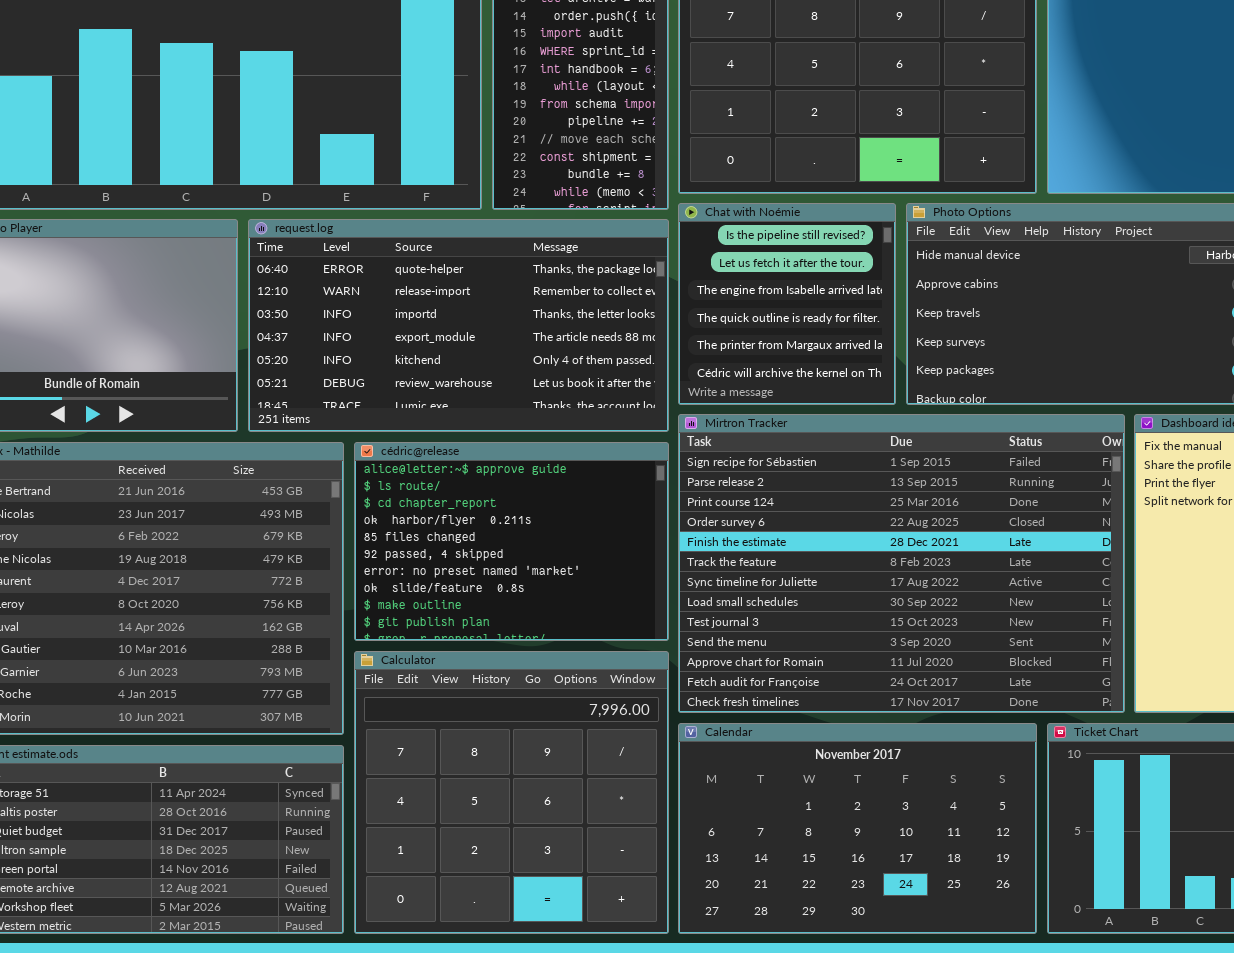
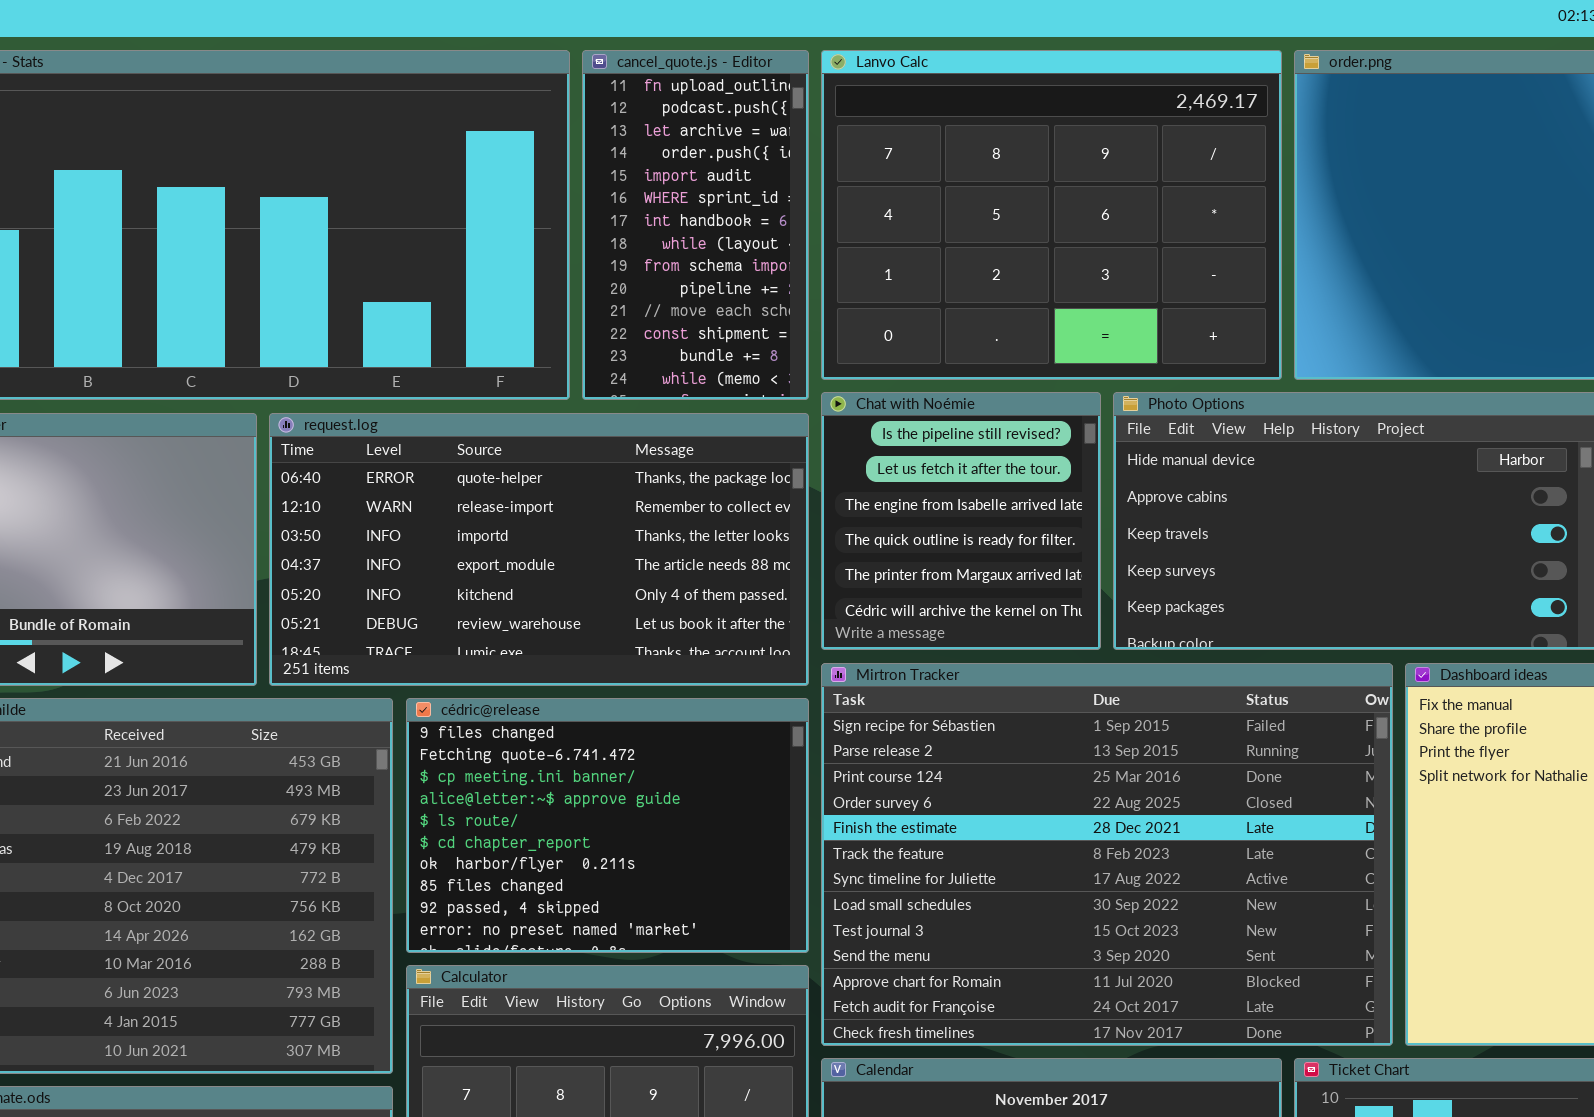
cédric@release: [354,442,669,641] -> [406,698,809,953], scrolled up 3 rows

